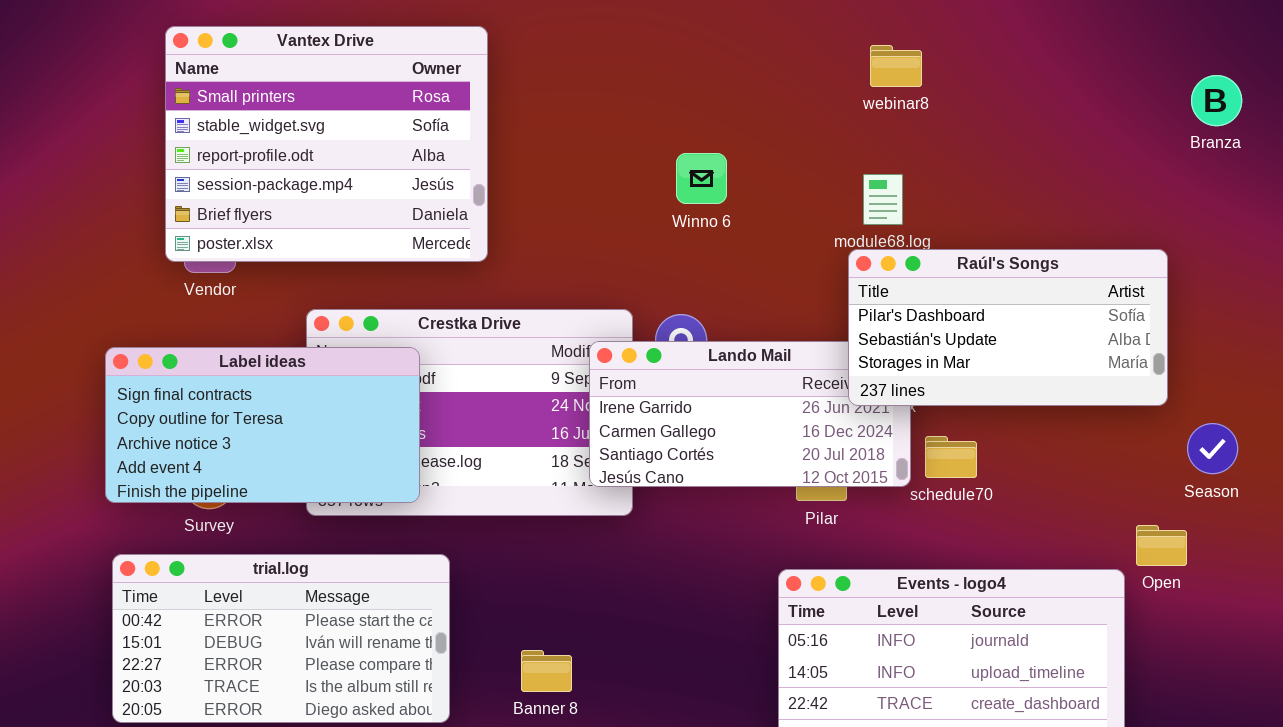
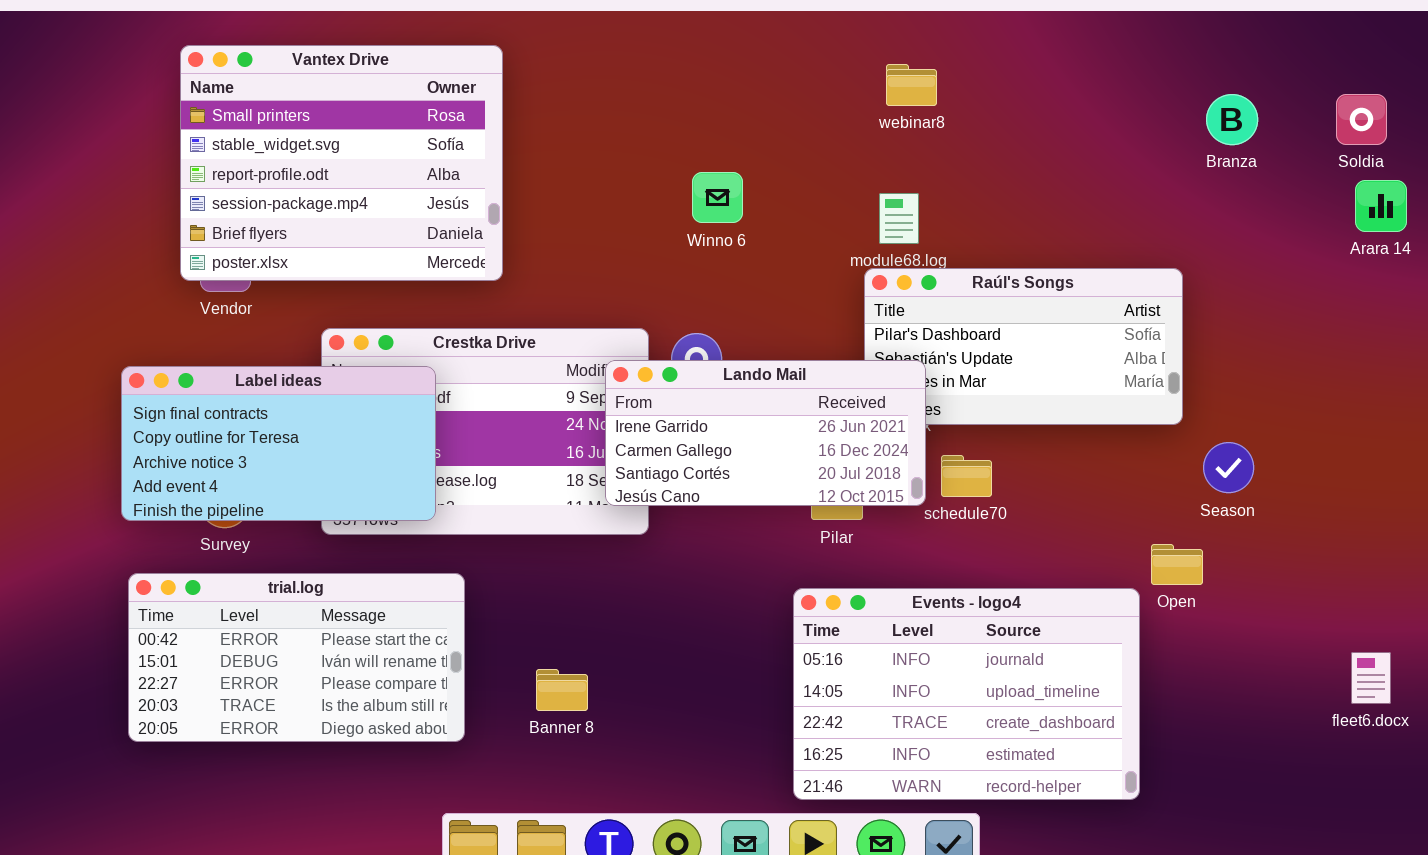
Lando Mail: [589,341,911,487] -> [605,360,926,506], raised

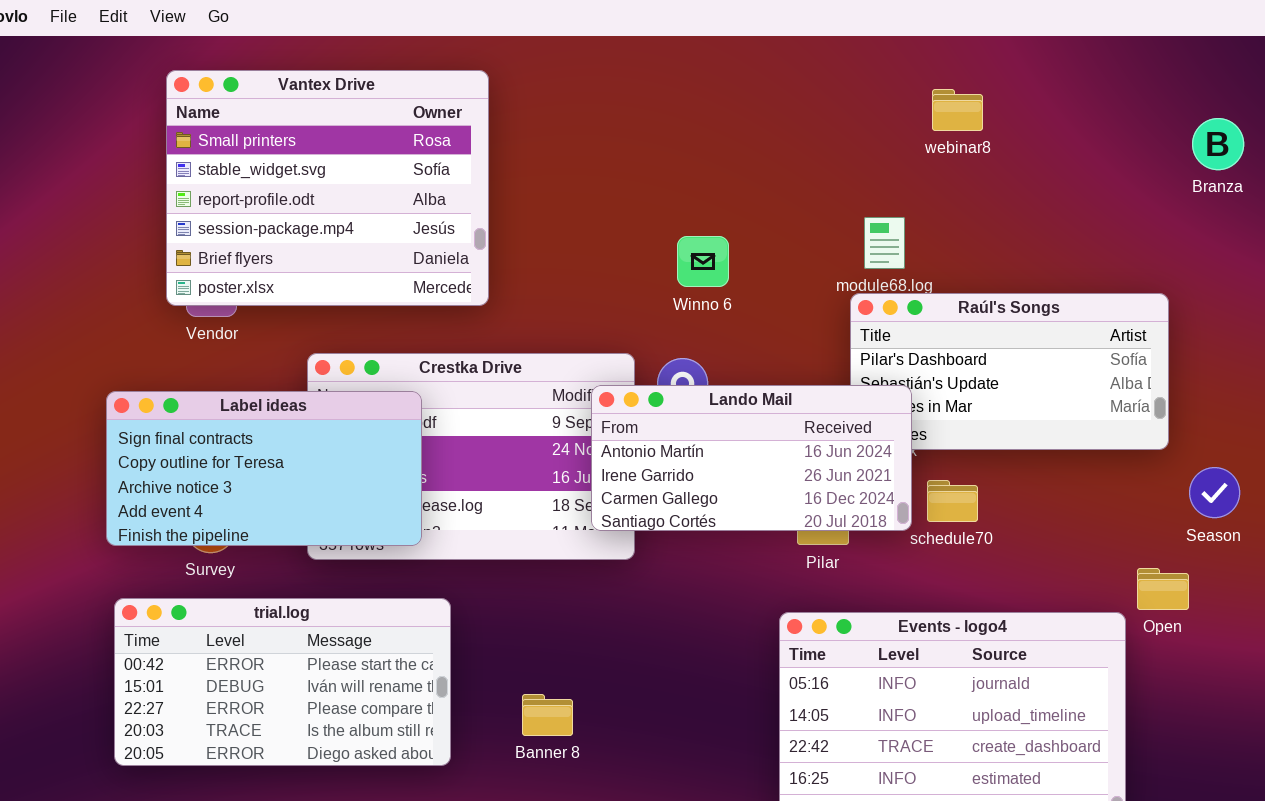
webinar8: [886,64,937,106] -> [932,89,983,131], moved
Winno 6: [692,172,743,223] -> [677,236,729,287], moved
Lando Mail: [605,360,926,506] -> [591,385,912,531], scrolled up 1 row

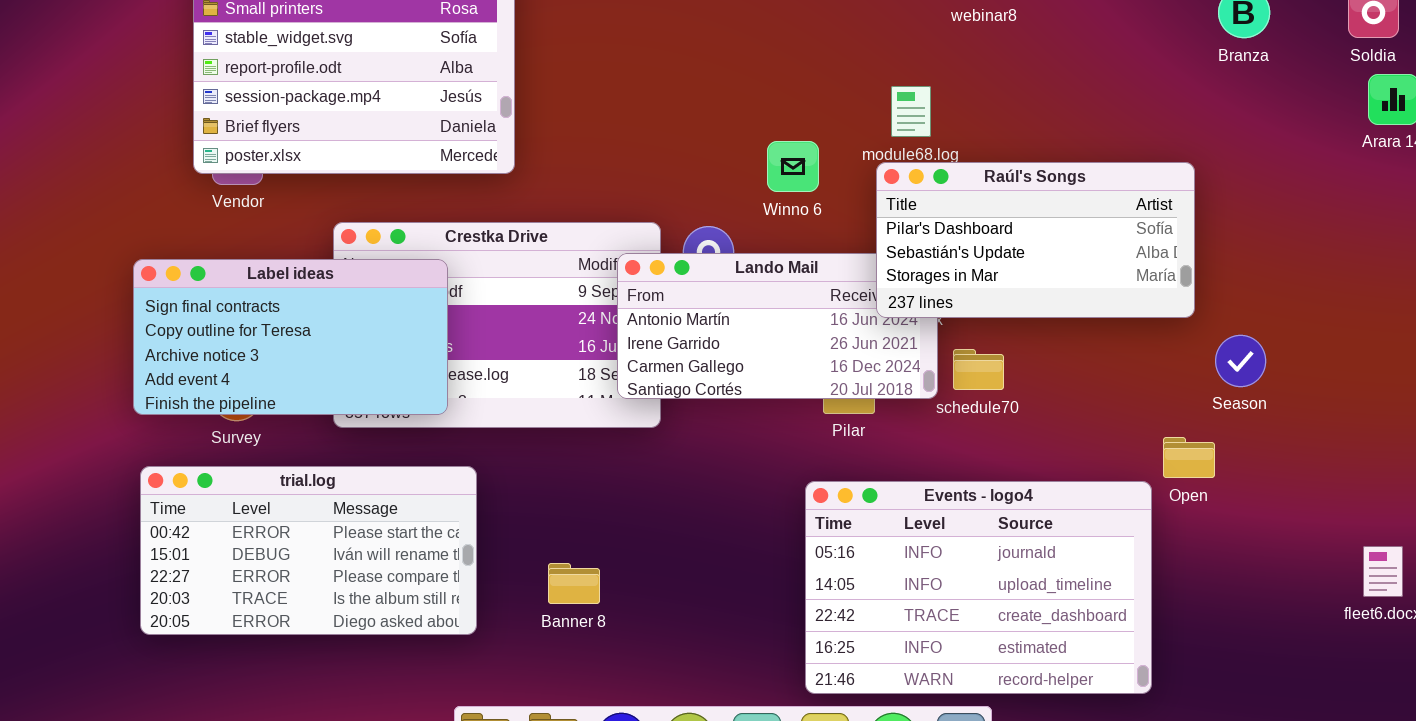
Winno 6: [677,236,729,287] -> [767,141,819,192], moved
Raúl's Songs: [850,293,1169,450] -> [876,162,1195,318], raised

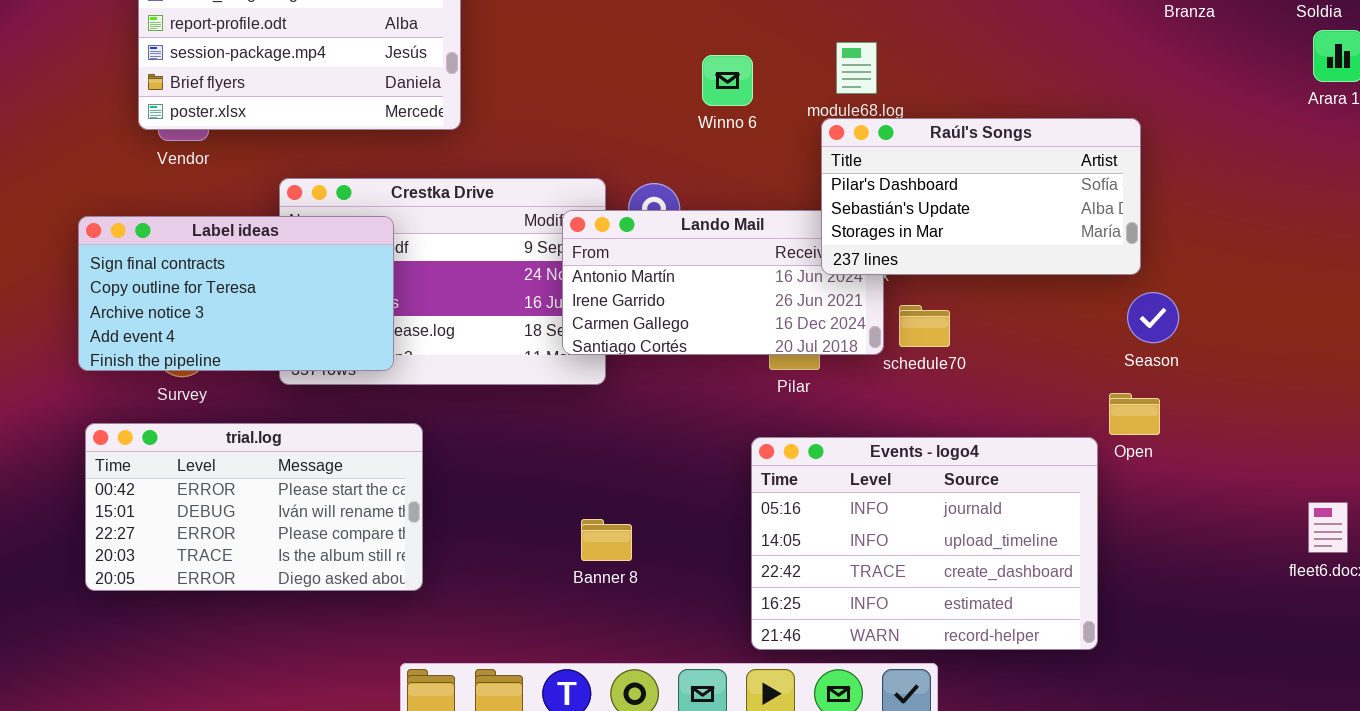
Winno 6: [767,141,819,192] -> [702,55,753,106], moved
Season: [1215,335,1266,387] -> [1127,292,1179,343], moved
Banner 8: [548,563,600,604] -> [581,519,632,561], moved

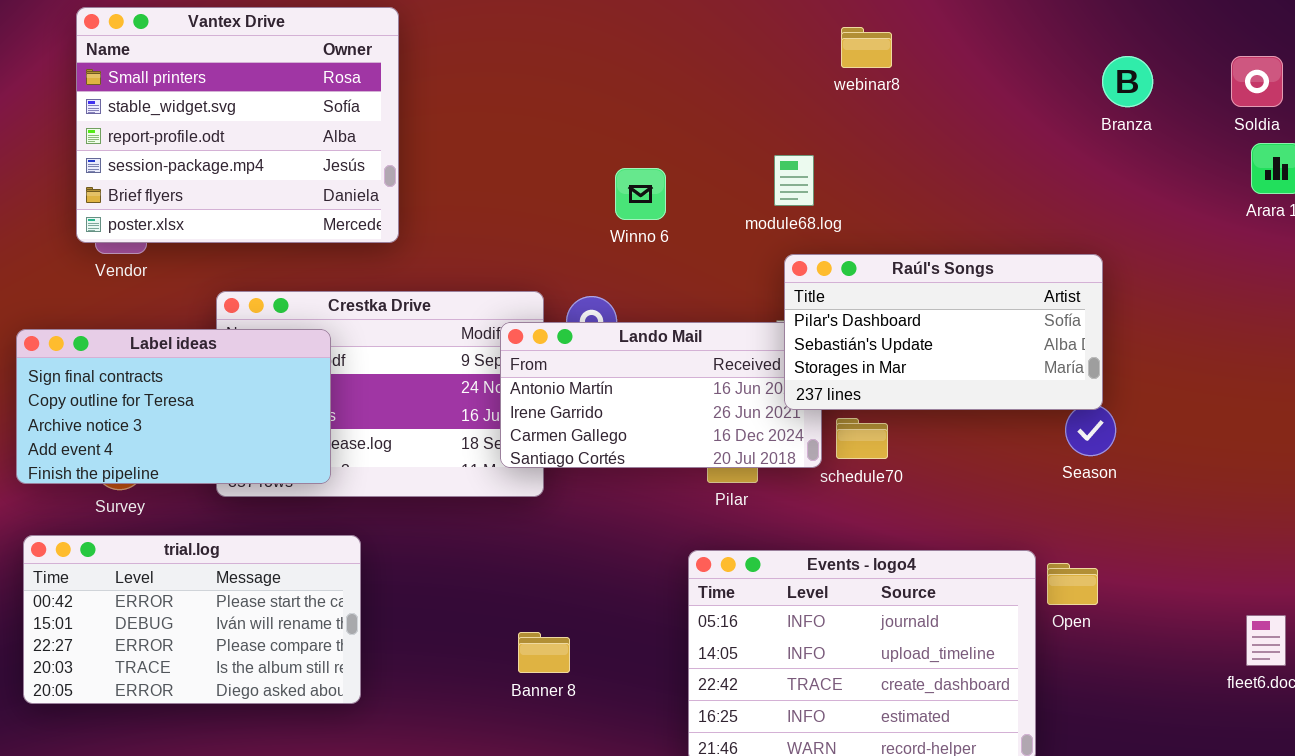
Winno 6: [702,55,753,106] -> [615,168,666,220], moved
Raúl's Songs: [821,118,1141,275] -> [784,254,1103,410], moved
Open: [1109,393,1160,435] -> [1047,563,1098,605], moved

